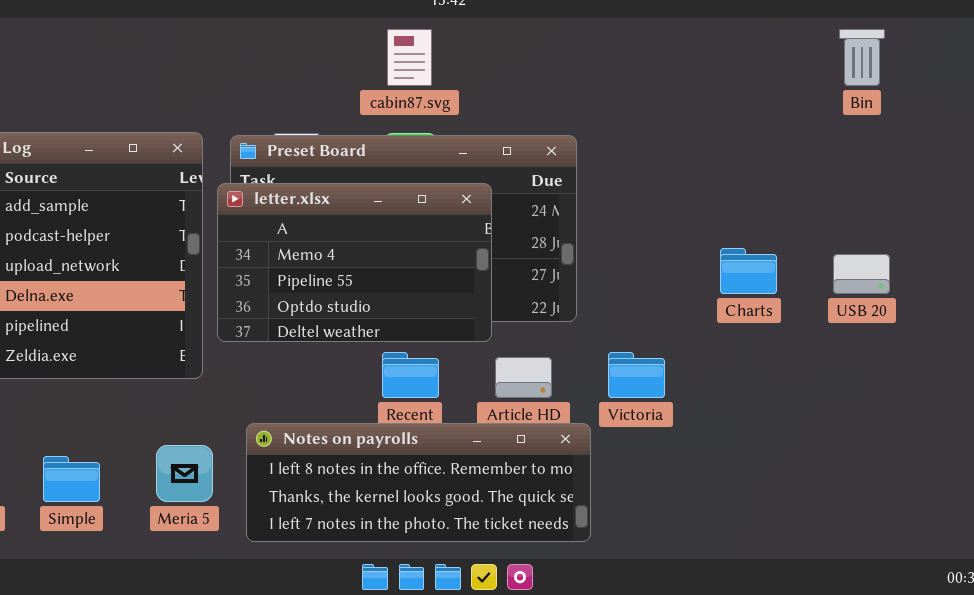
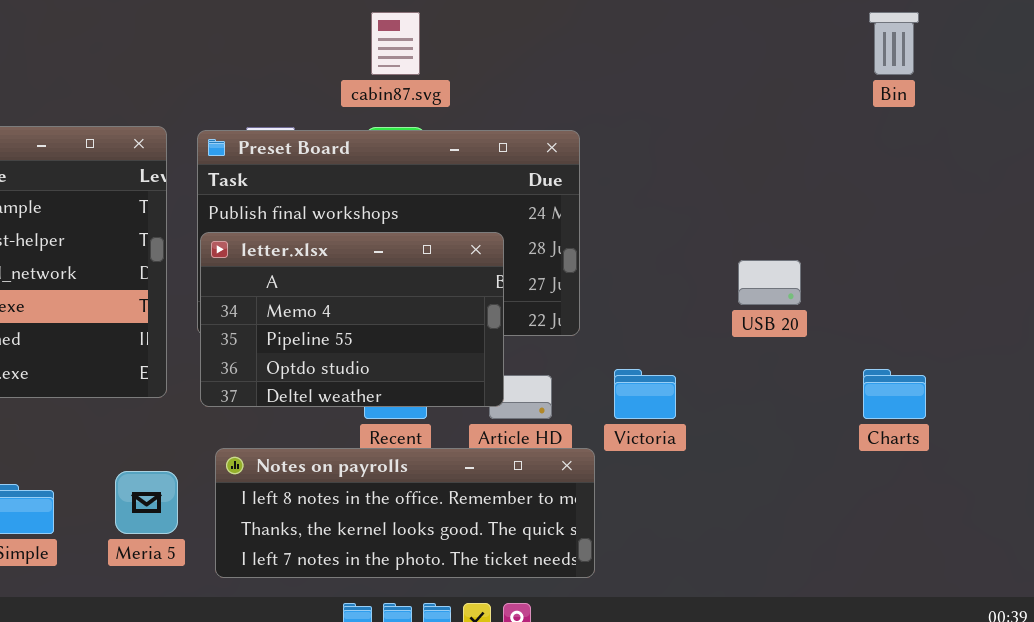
letter.xlsx: [217,183,492,342] -> [200,232,504,407], moved
Charts: [720,248,777,294] -> [863,369,926,419], moved
USB 20: [833,254,890,294] -> [738,260,801,305], moved

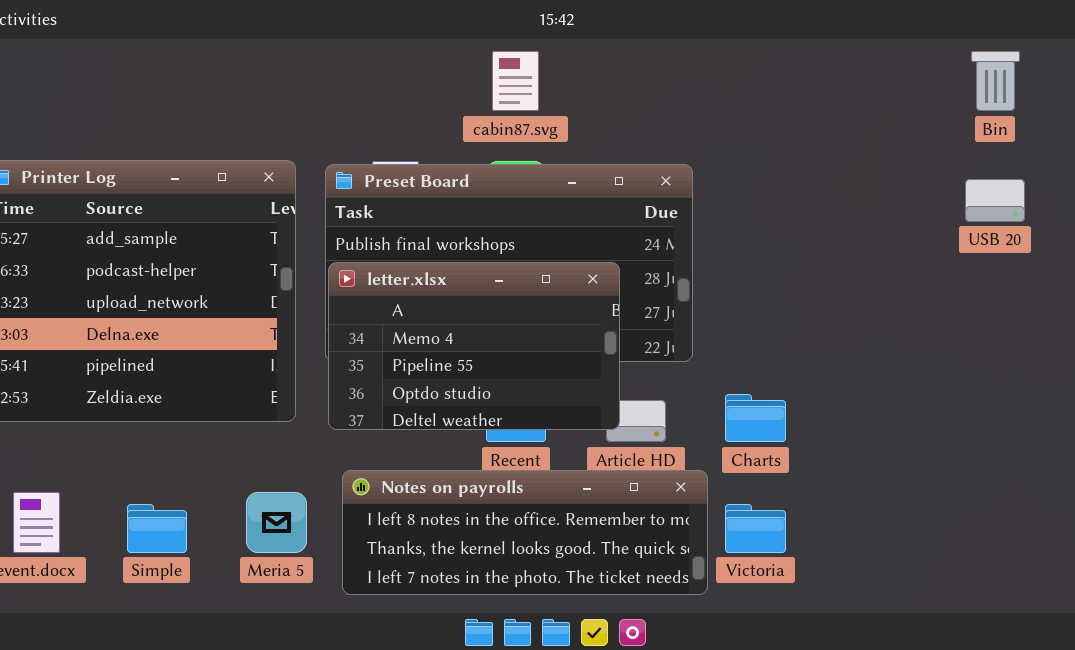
USB 20: [738,260,801,305] -> [965,179,1025,222], moved
Victoria: [614,369,676,419] -> [725,504,786,553], moved
Charts: [863,369,926,419] -> [725,394,786,442], moved

